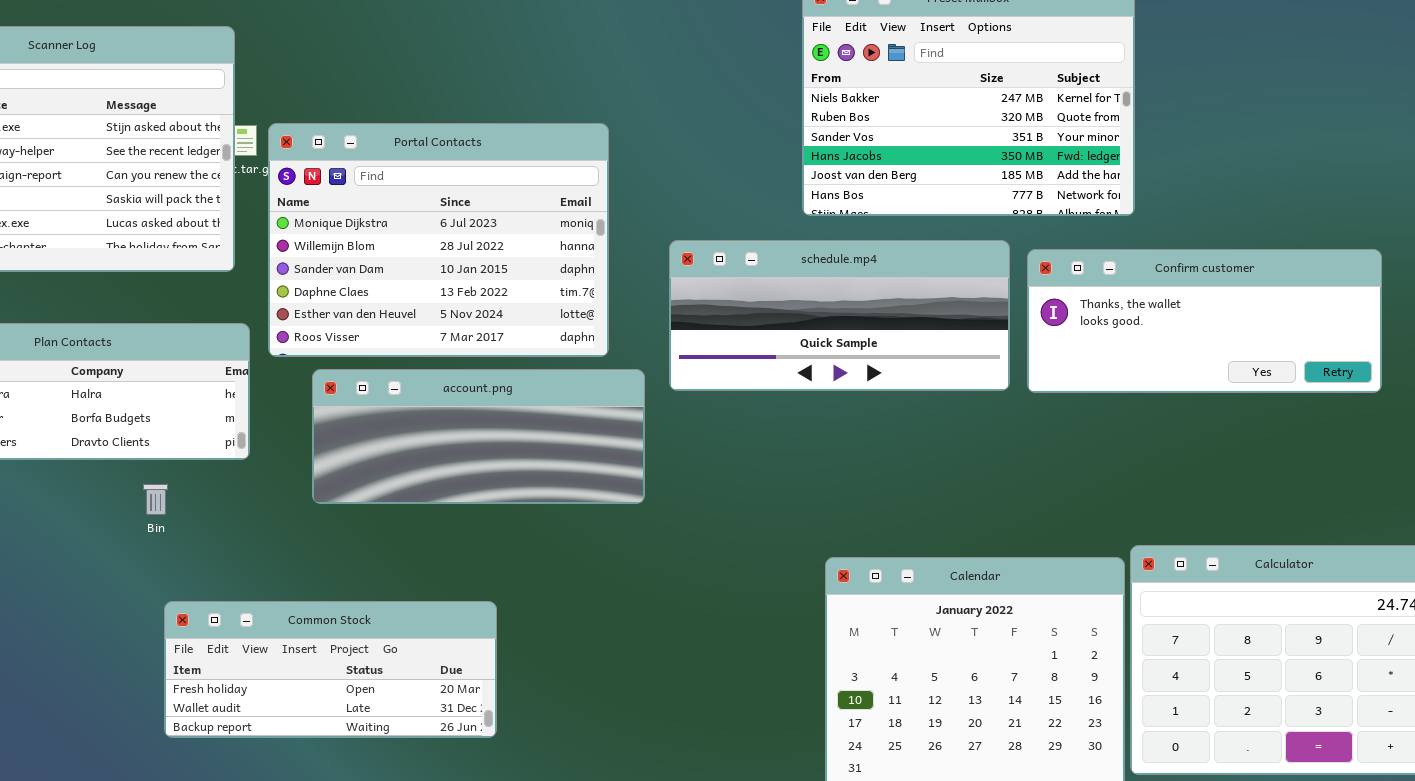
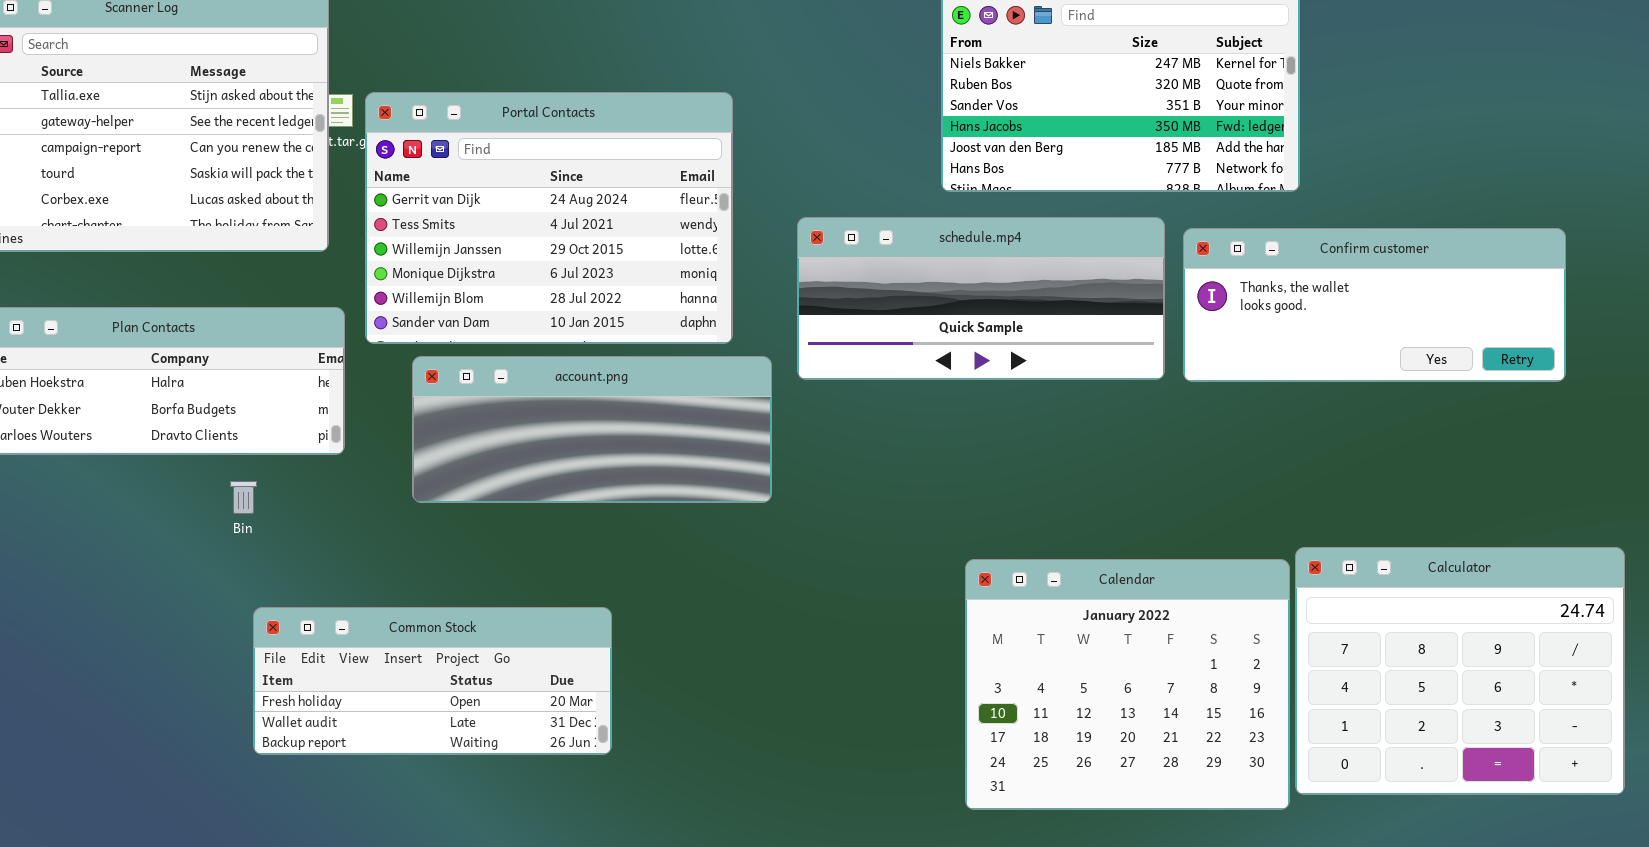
Portal Contacts: [268,123,609,357] -> [365,92,733,344], scrolled up 3 rows

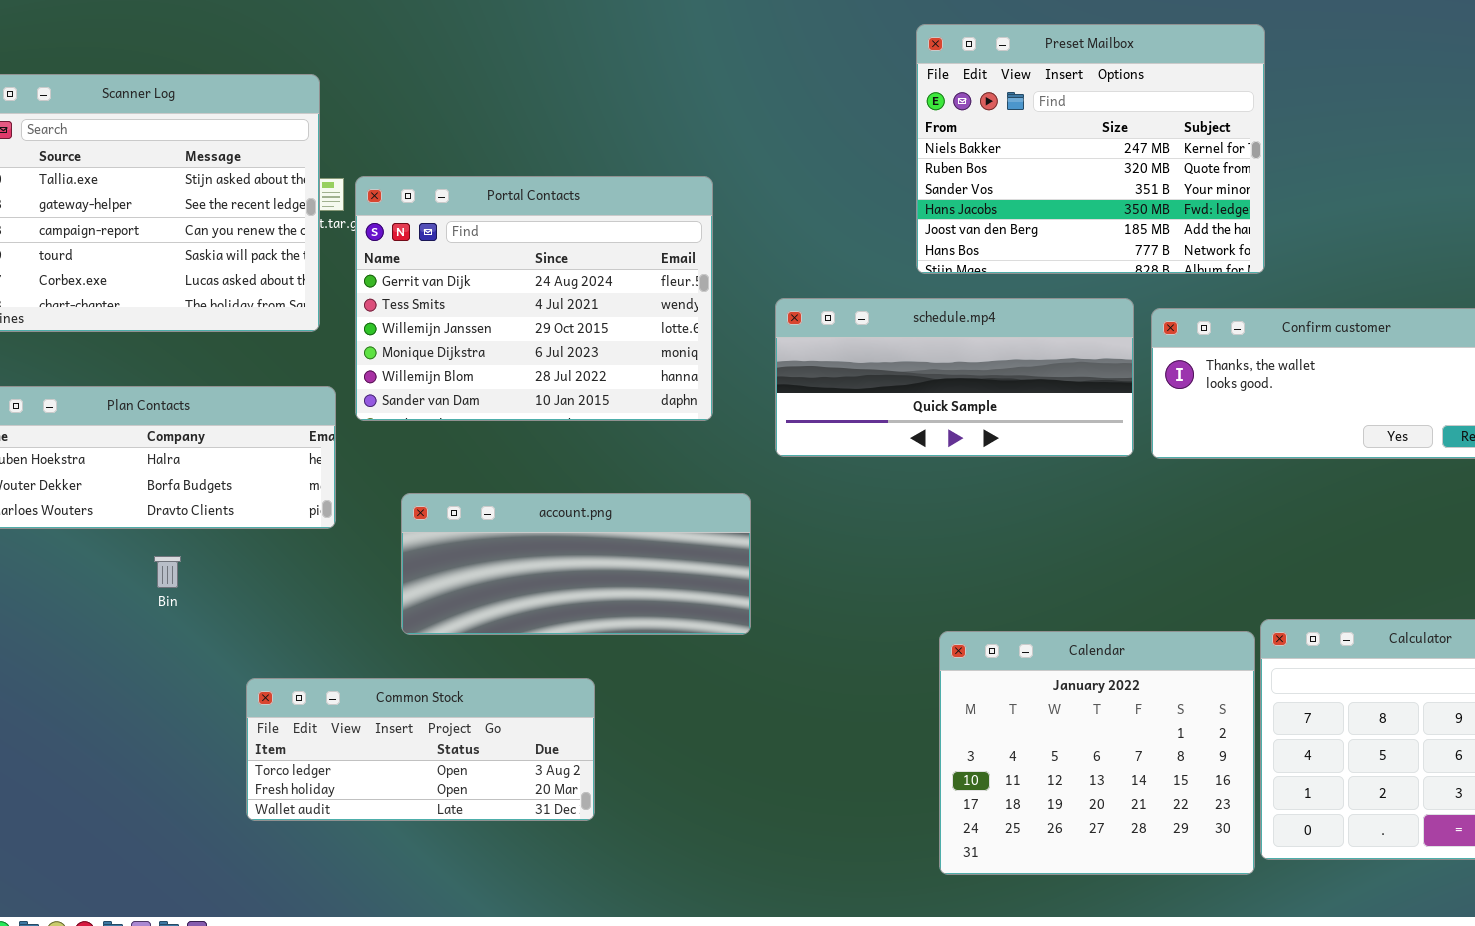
account.png: [412,356,772,503] -> [401,493,751,635], moved
Bin: [230,481,257,514] -> [154,556,181,588], moved
Common Stock: [253,607,612,755] -> [246,678,595,821], scrolled up 1 row

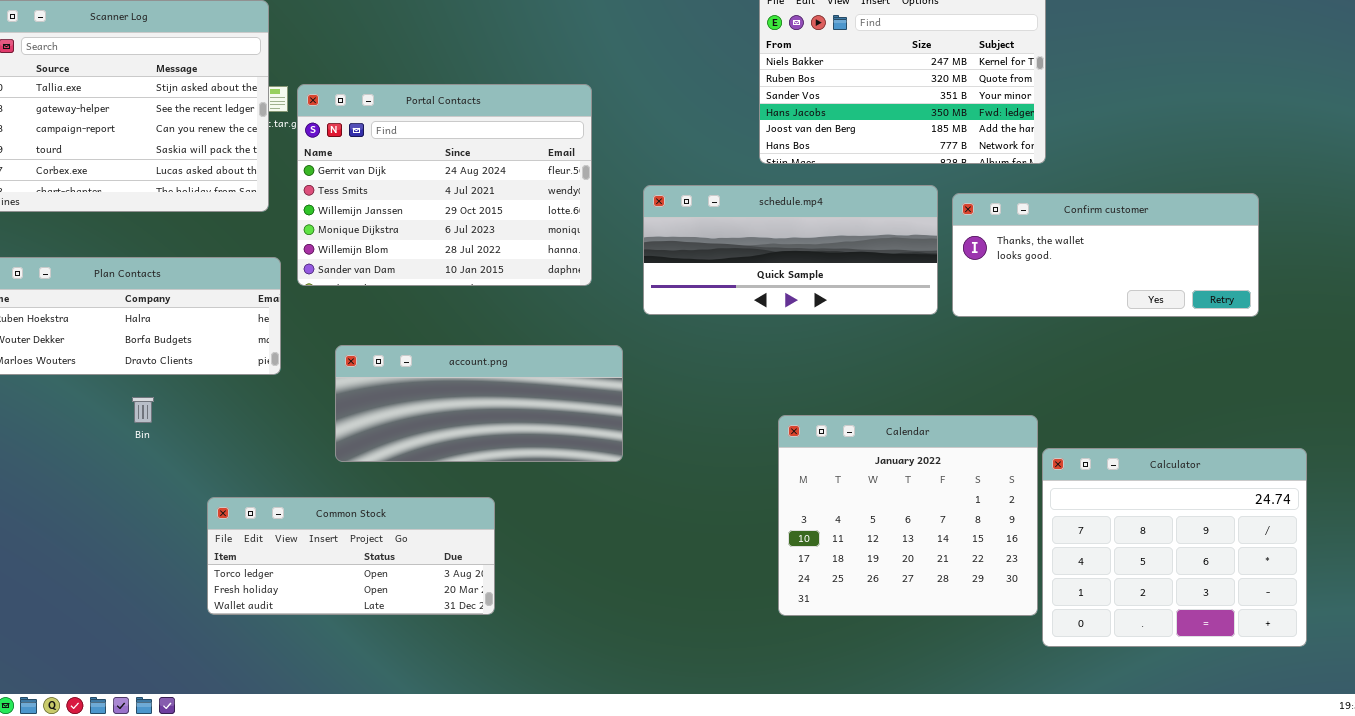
Calendar: [939,631,1255,875] -> [778,415,1038,616], moved

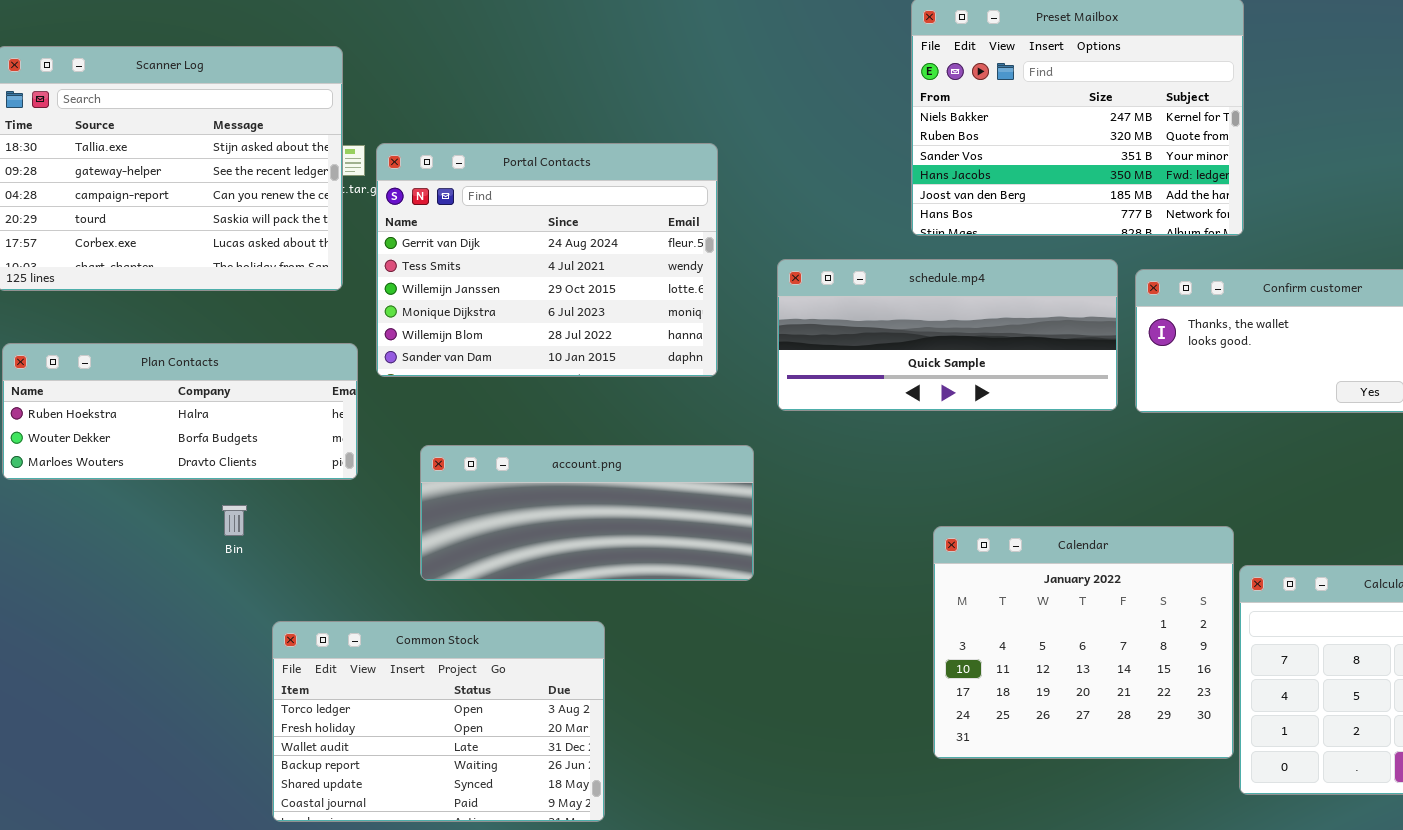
Bin: [132,397,154,423] -> [222,505,247,536], moved
Common Stock: [207,497,495,615] -> [272,621,605,822], resized

